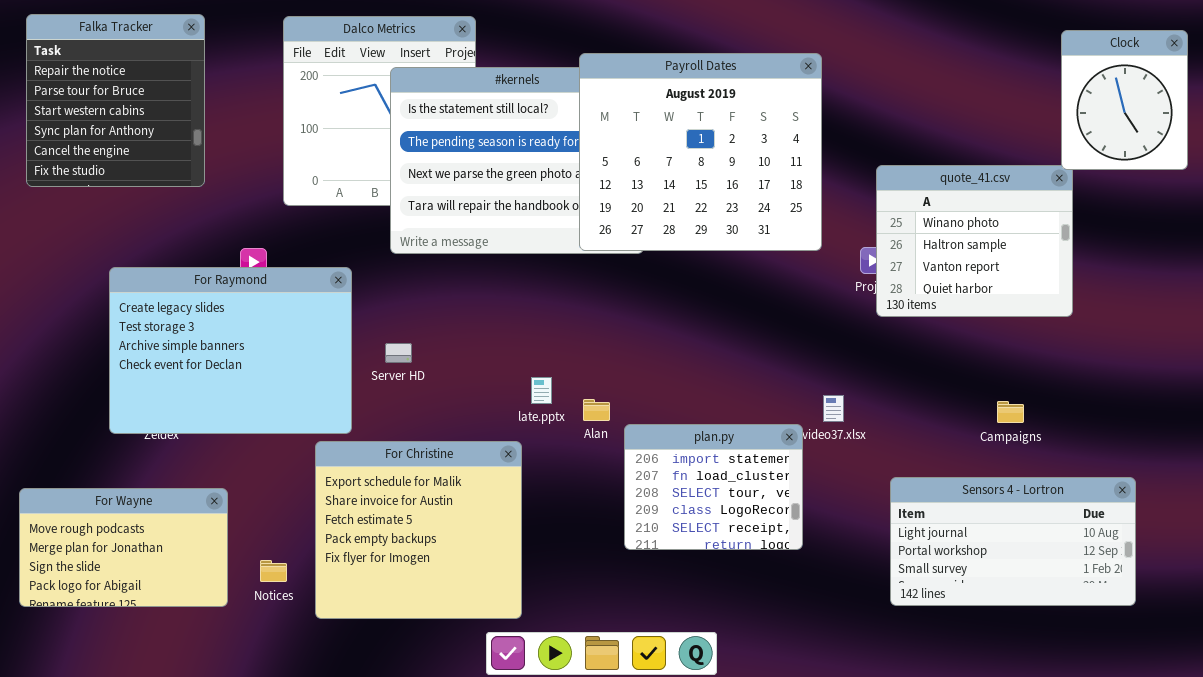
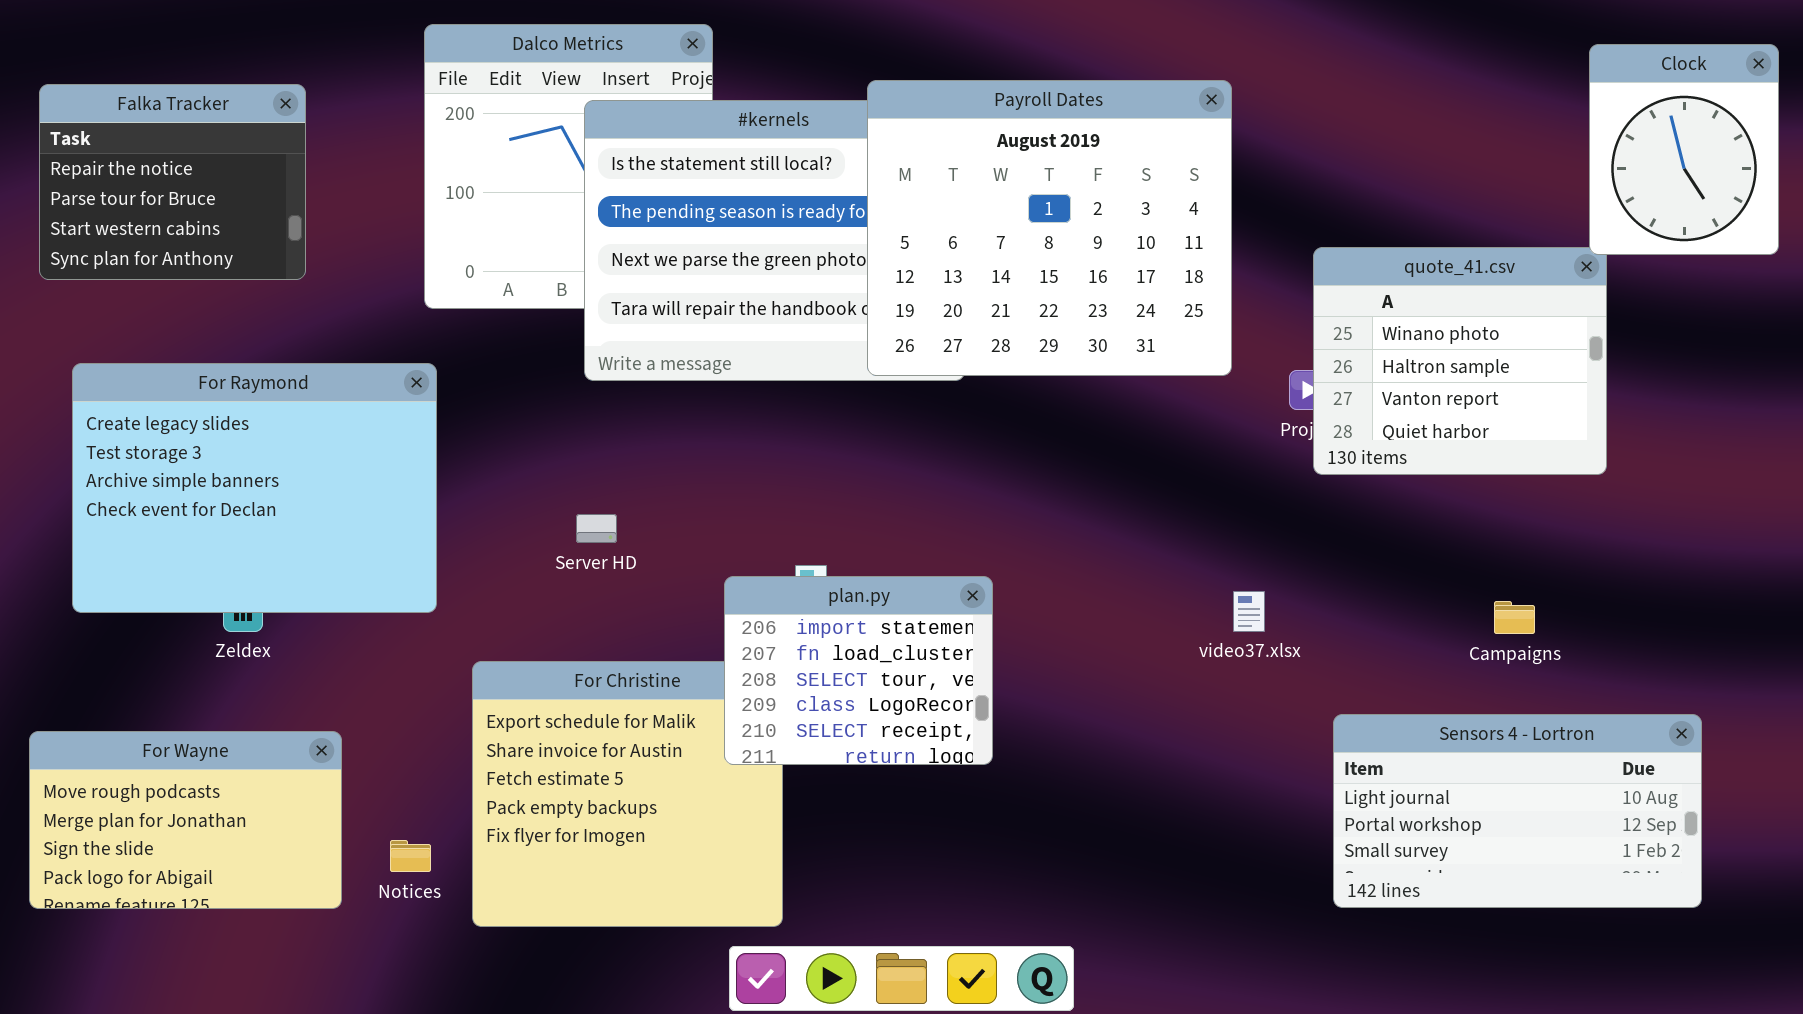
Falka Tracker: [26,14,205,187] -> [39,84,306,280], resized
For Raymond: [109,267,352,434] -> [72,363,437,613], moved
plan.py: [624,424,803,550] -> [724,576,993,765], moved

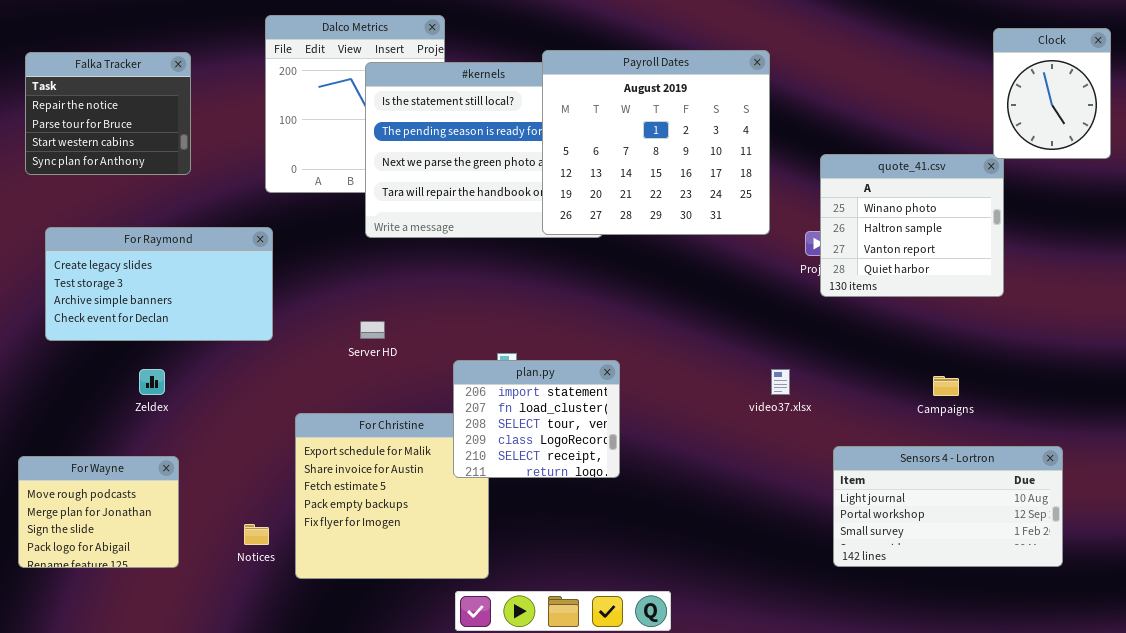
For Raymond: [72,363,437,613] -> [45,227,273,341], resized
For Wayne: [29,731,342,909] -> [18,456,179,568], resized

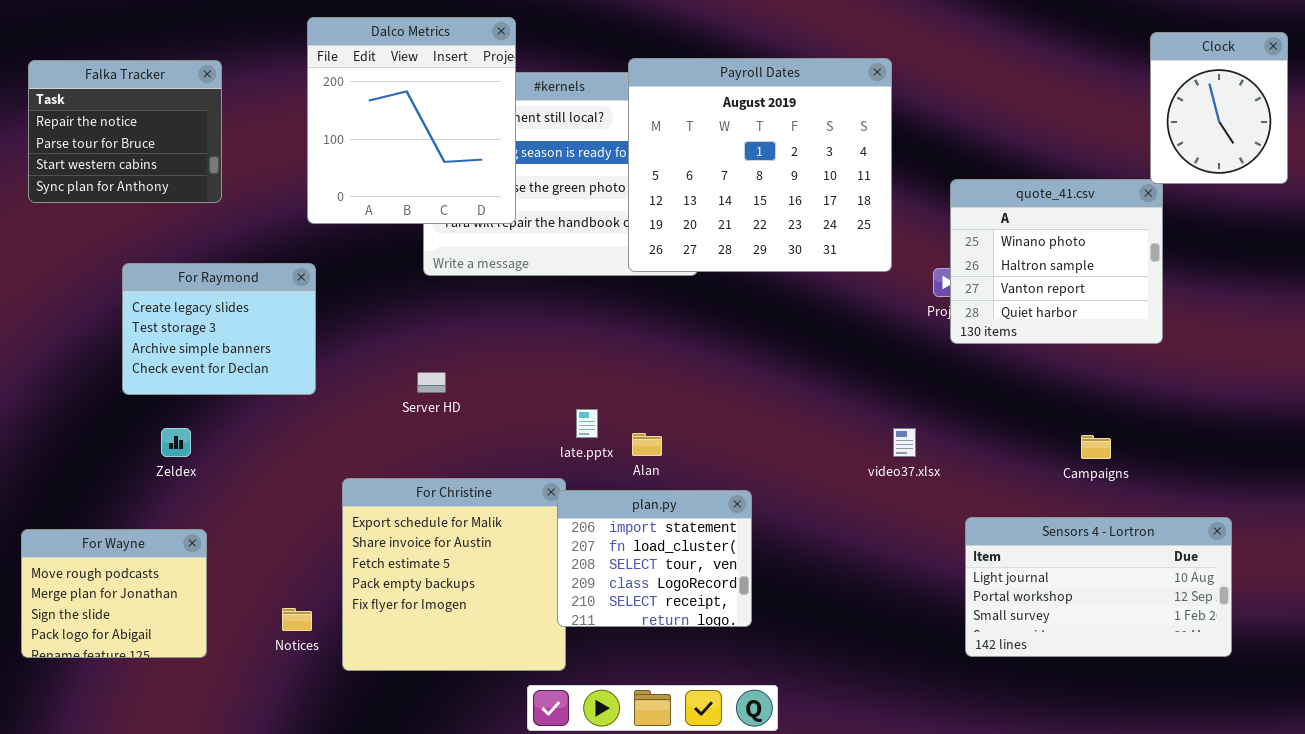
Dalco Metrics: [265,15,445,193] -> [307,17,516,224], raised
For Raymond: [45,227,273,341] -> [122,263,316,395], resized
plan.py: [453,360,620,478] -> [557,490,752,627], moved

